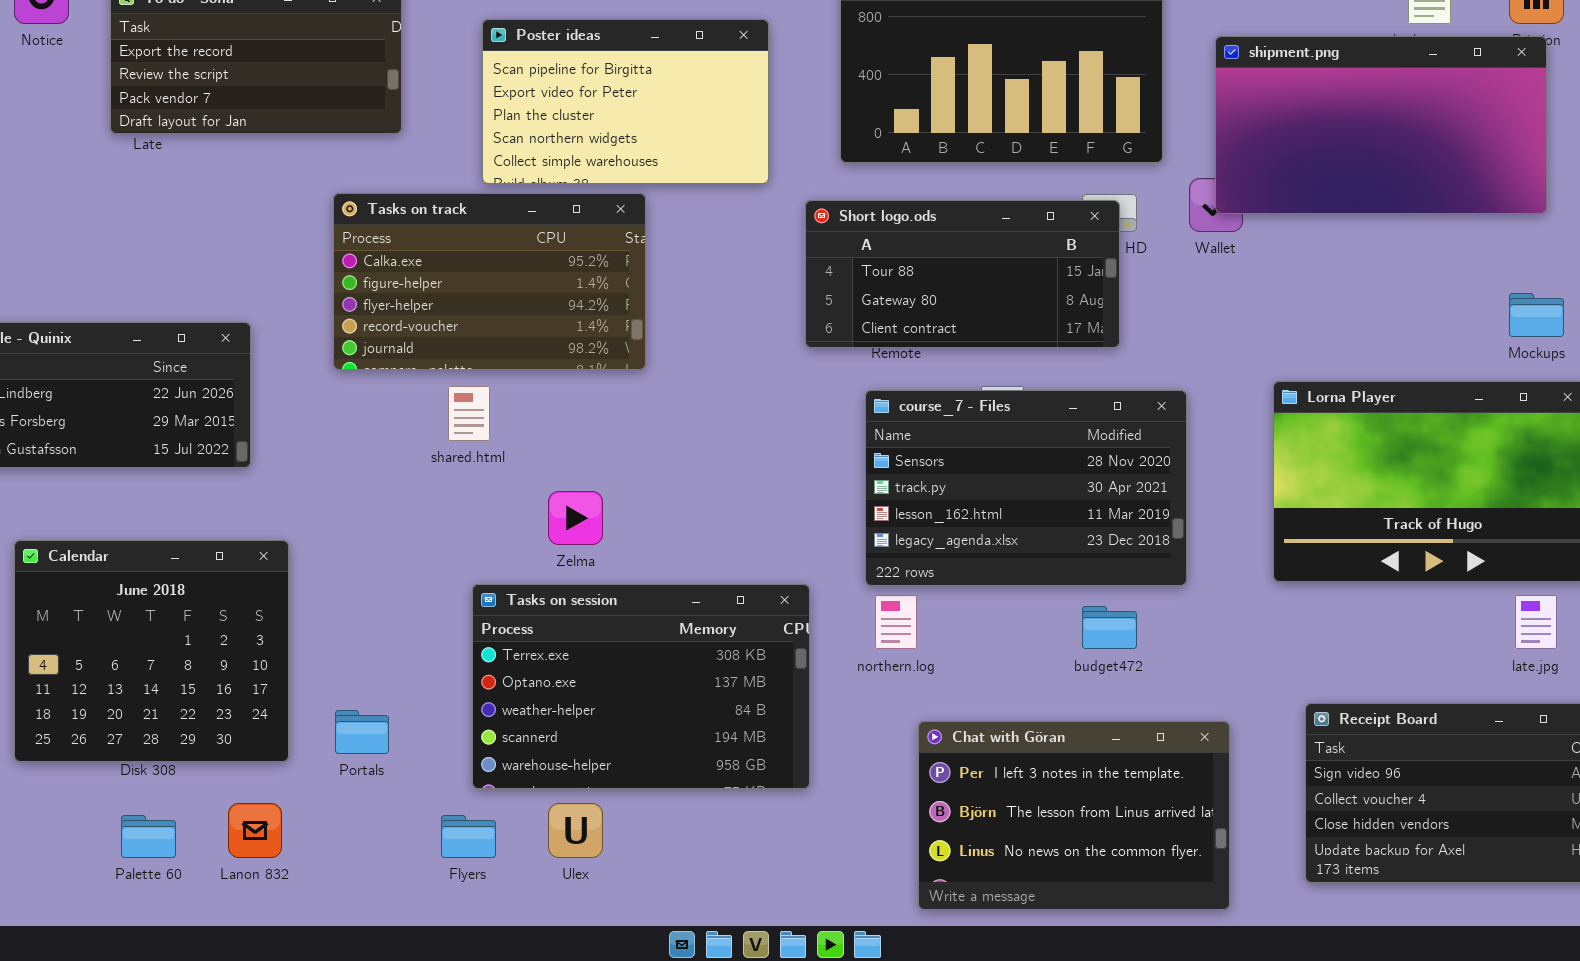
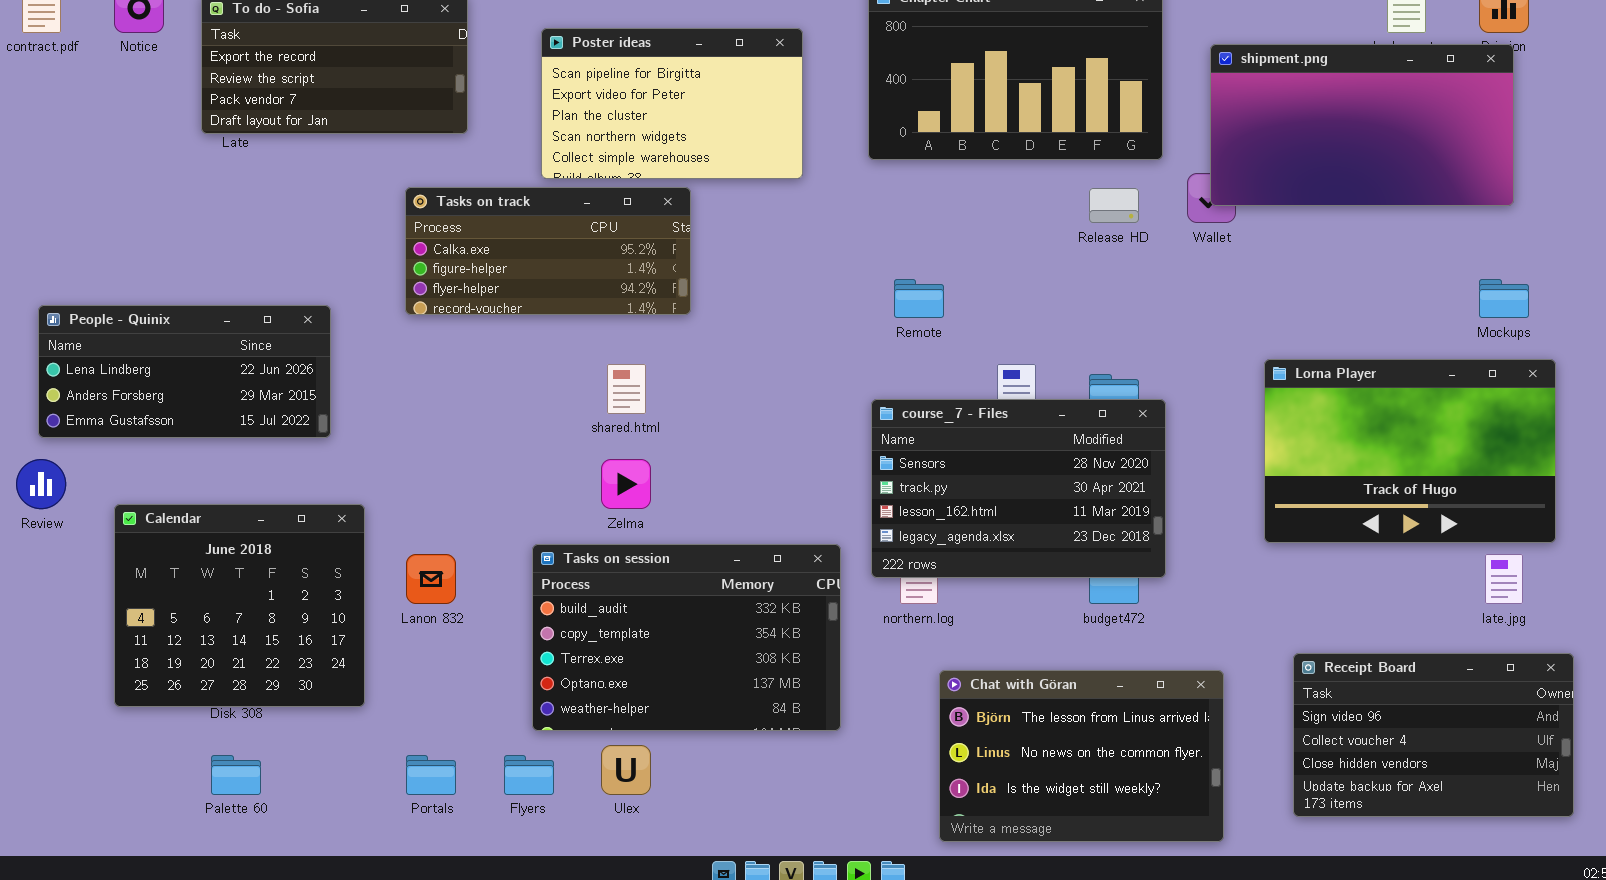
Tasks on track: [333,193,646,370] -> [405,187,691,315], resized
Short logo.ods: [805,200,1120,348] -> none, closed
shared.html: [448,386,490,441] -> [607,364,646,414], moved
course_7 - Files: [865,390,1187,586] -> [871,399,1166,578], moved
Tasks on session: [472,584,810,789] -> [532,544,841,731], scrolled up 2 rows
Portals: [335,710,389,754] -> [406,755,456,795], moved
Chat with Göran: [918,721,1230,910] -> [939,670,1224,842], scrolled down 1 row
Lanon 832: [228,803,282,858] -> [406,554,456,604], moved

